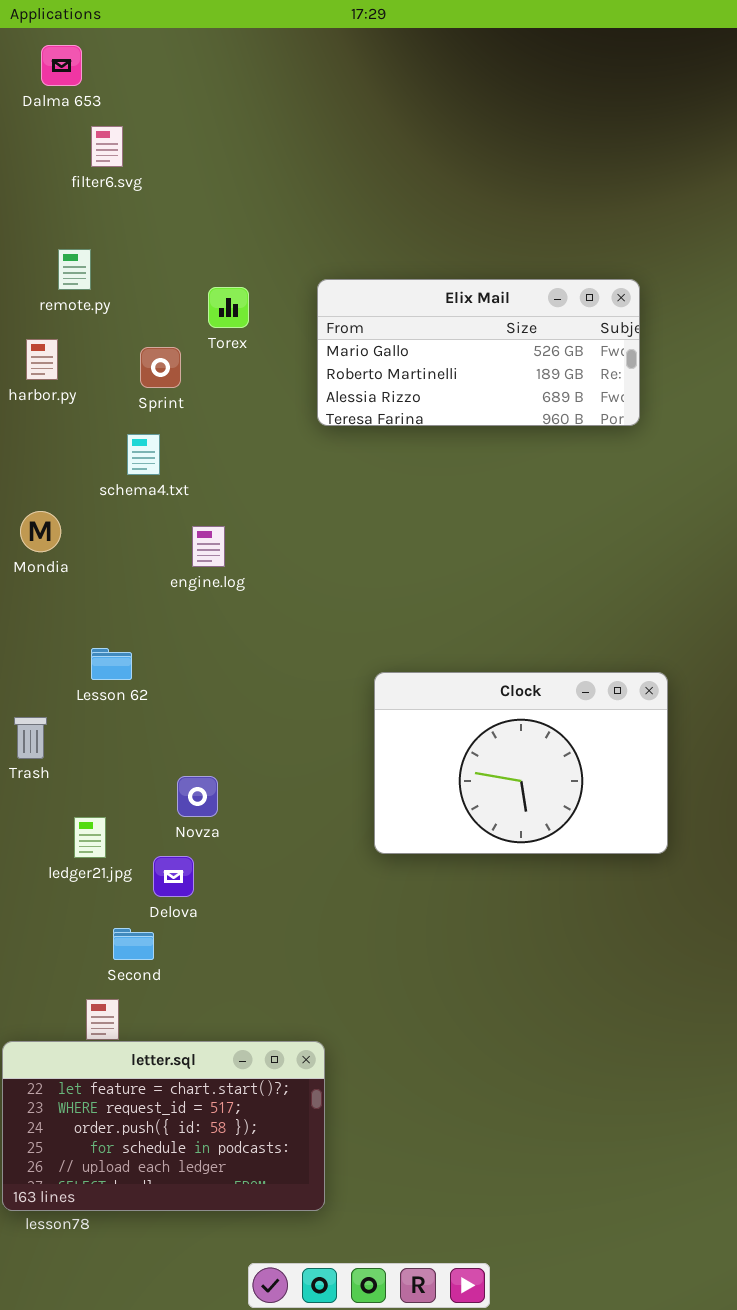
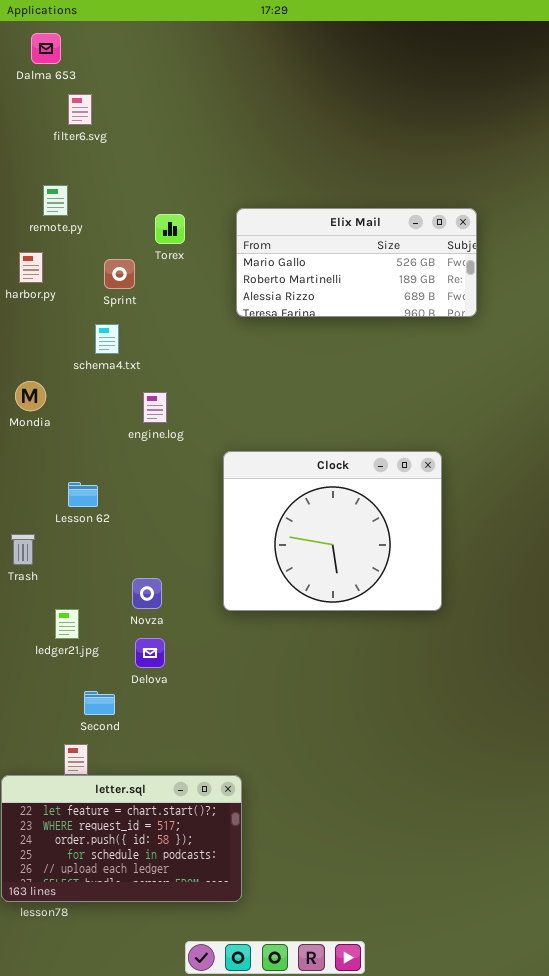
Clock: [374,672,668,854] -> [223,451,442,611], moved, resized
Delova: [153,856,194,897] -> [135,638,165,668], moved

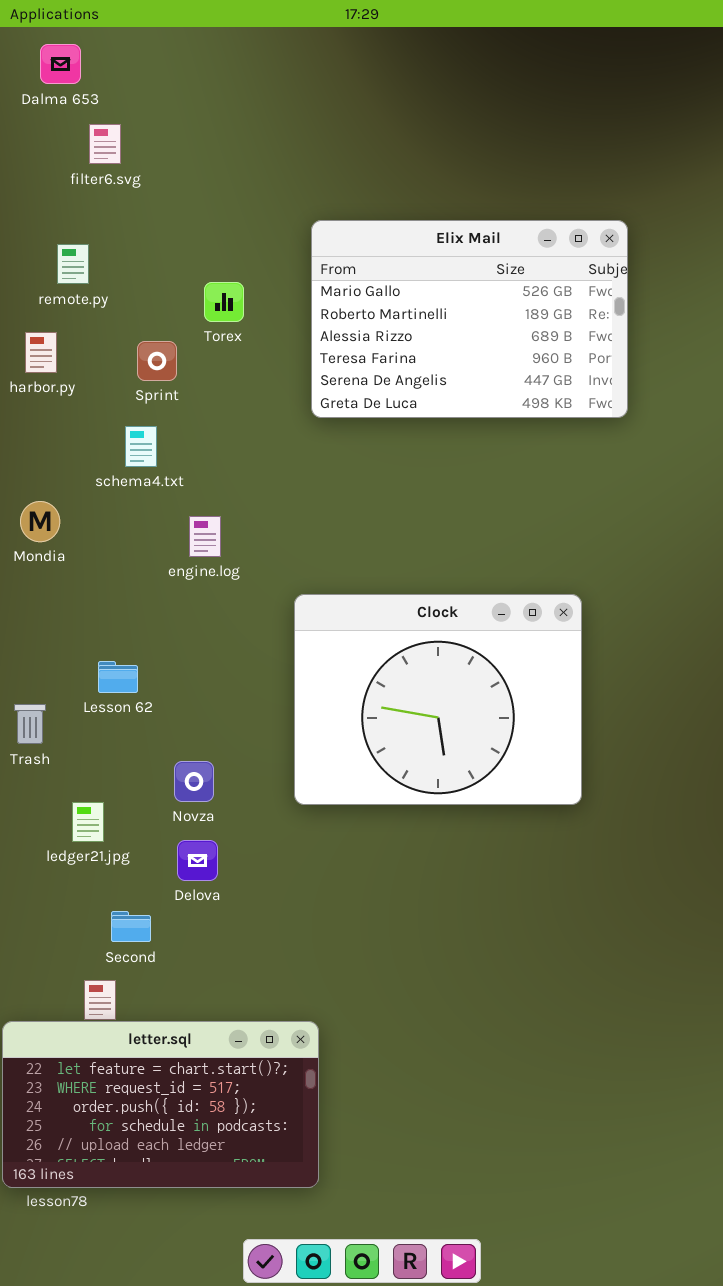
Elix Mail: [236,208,477,317] -> [311,220,628,418], resized
Lesson 62: [68,482,98,507] -> [98,661,138,693], moved

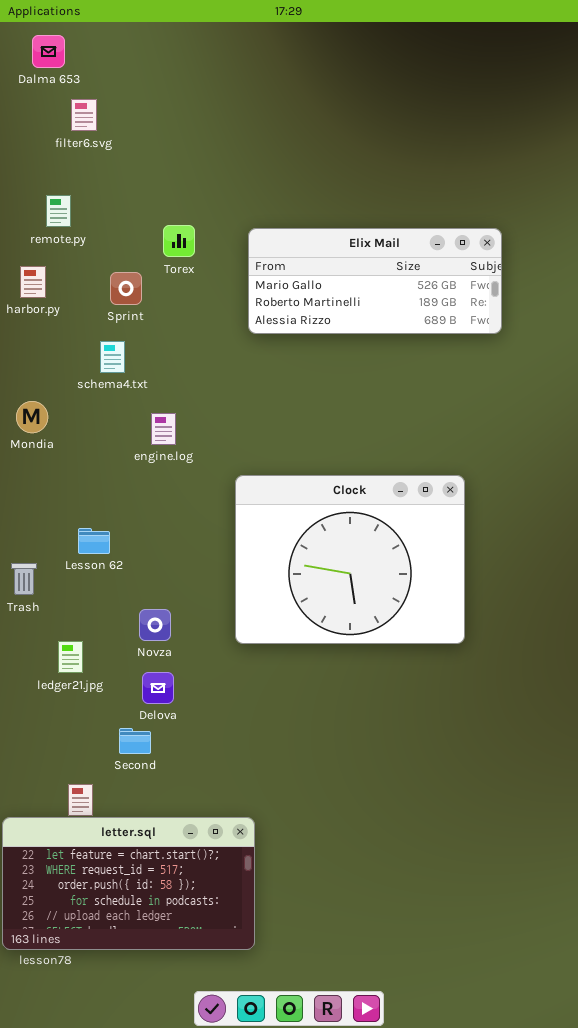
Elix Mail: [311,220,628,418] -> [248,228,502,334], resized
Second: [111,911,151,942] -> [119,728,151,754], moved

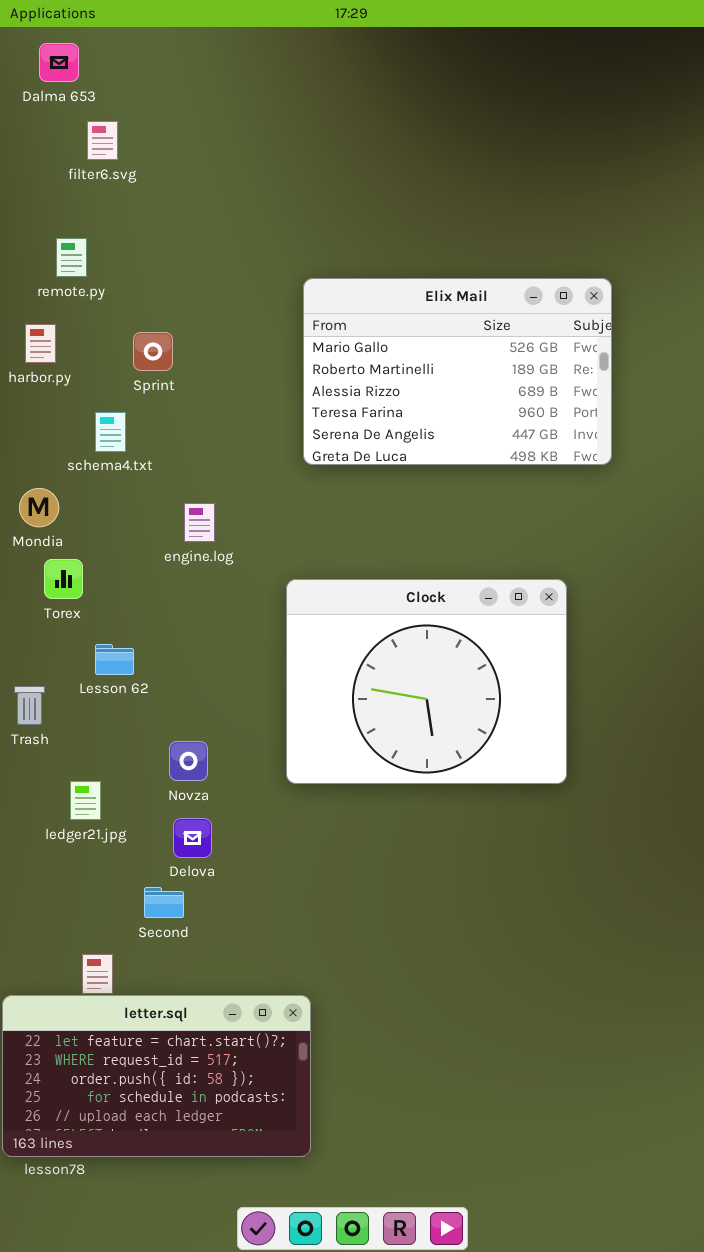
Torex: [163,225,195,257] -> [44,559,83,599], moved
Elix Mail: [248,228,502,334] -> [303,278,612,465], resized
schema4.txt: [100,341,125,373] -> [95,412,126,452], moved

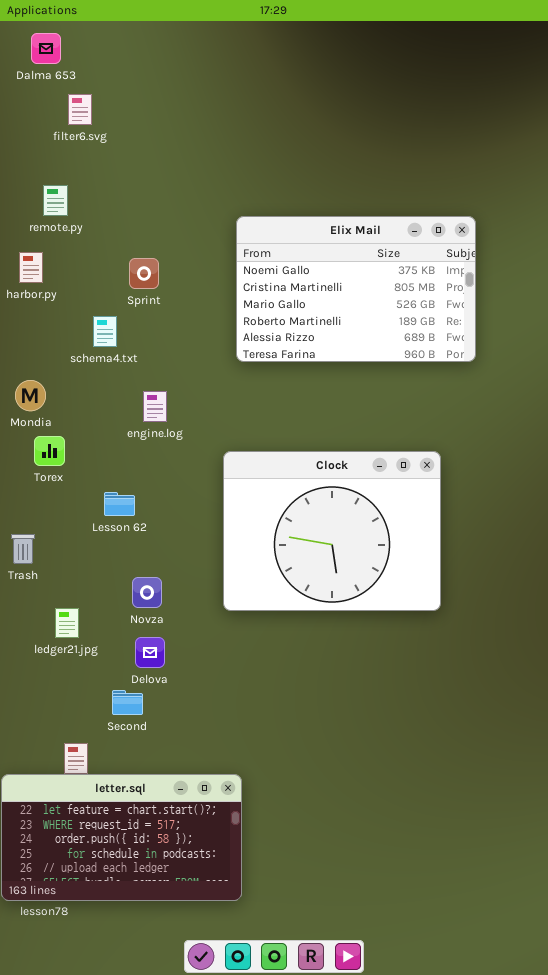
Elix Mail: [303,278,612,465] -> [236,216,476,362], scrolled up 2 rows
Sprint: [133,332,173,371] -> [129,258,159,289], moved
schema4.txt: [95,412,126,452] -> [93,316,117,347], moved
Lesson 62: [95,644,134,675] -> [104,492,135,516], moved

